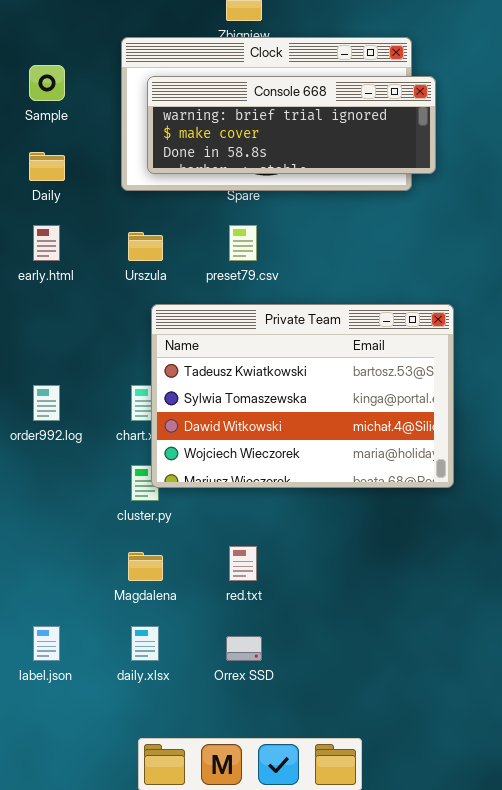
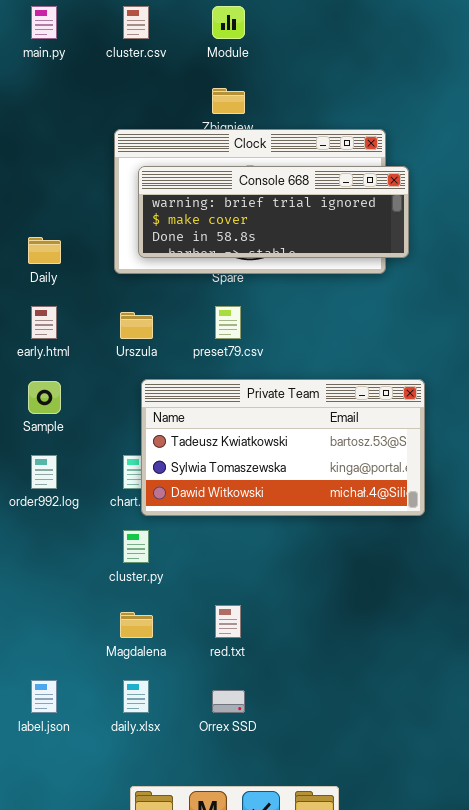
Sample: [29,65,65,101] -> [28,381,61,414], moved
Private Team: [151,304,454,488] -> [141,379,425,516], resized

